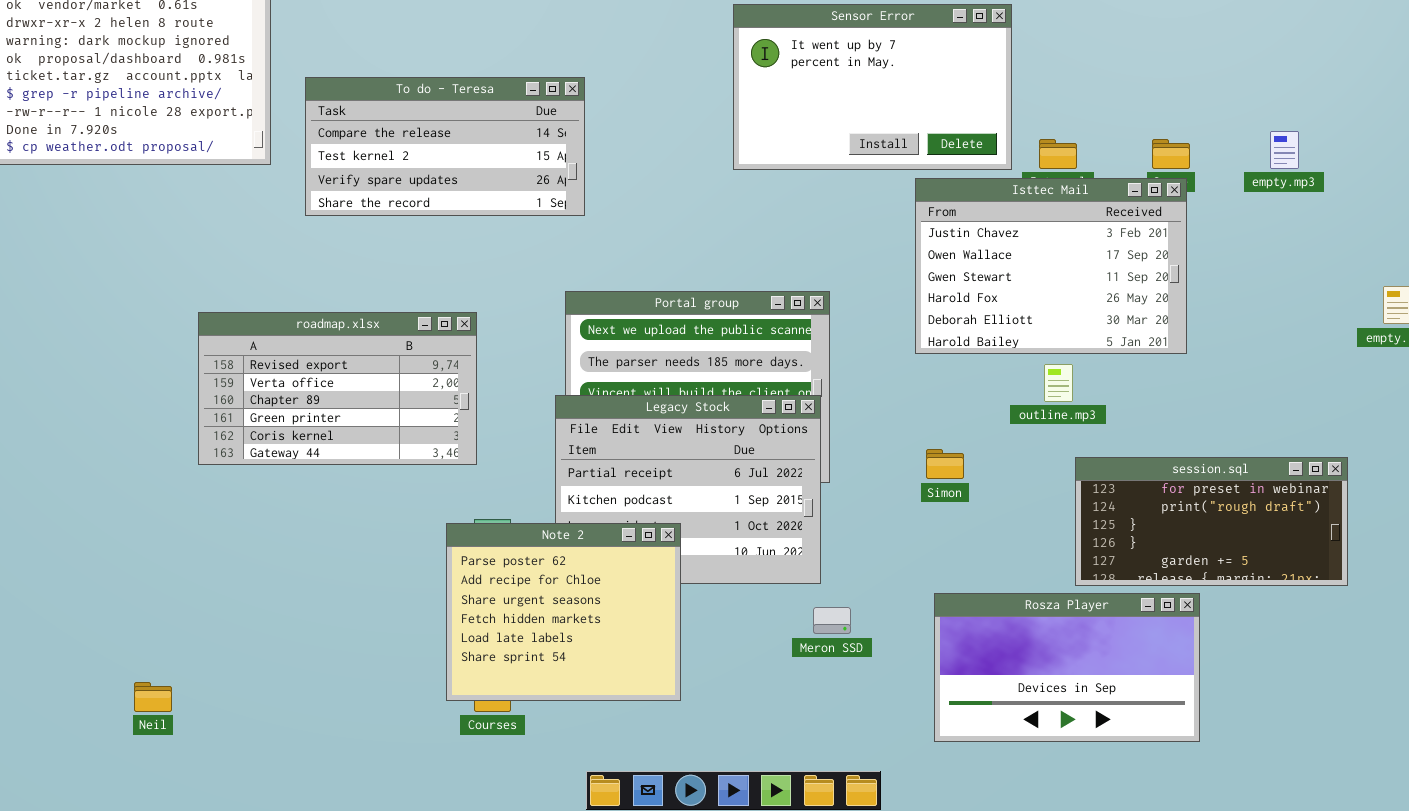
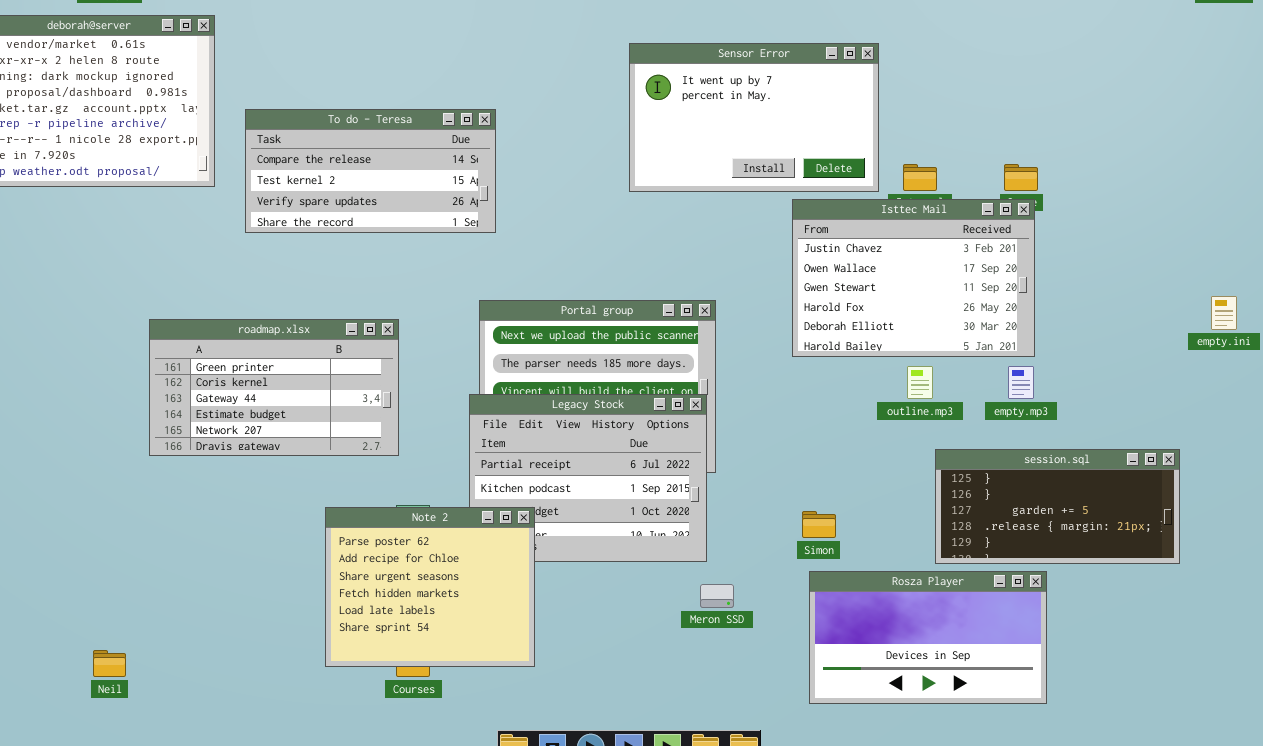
empty.mp3: [1270,131,1299,169] -> [1008,366,1034,399], moved
roadmap.xlsx: [198,312,477,465] -> [149,319,399,456], scrolled down 3 rows
Simon: [926,449,964,479] -> [802,511,836,538], moved
session.sql: [1075,457,1348,586] -> [935,449,1180,564], scrolled down 2 rows
Note 2: [446,523,681,701] -> [325,507,535,667], moved

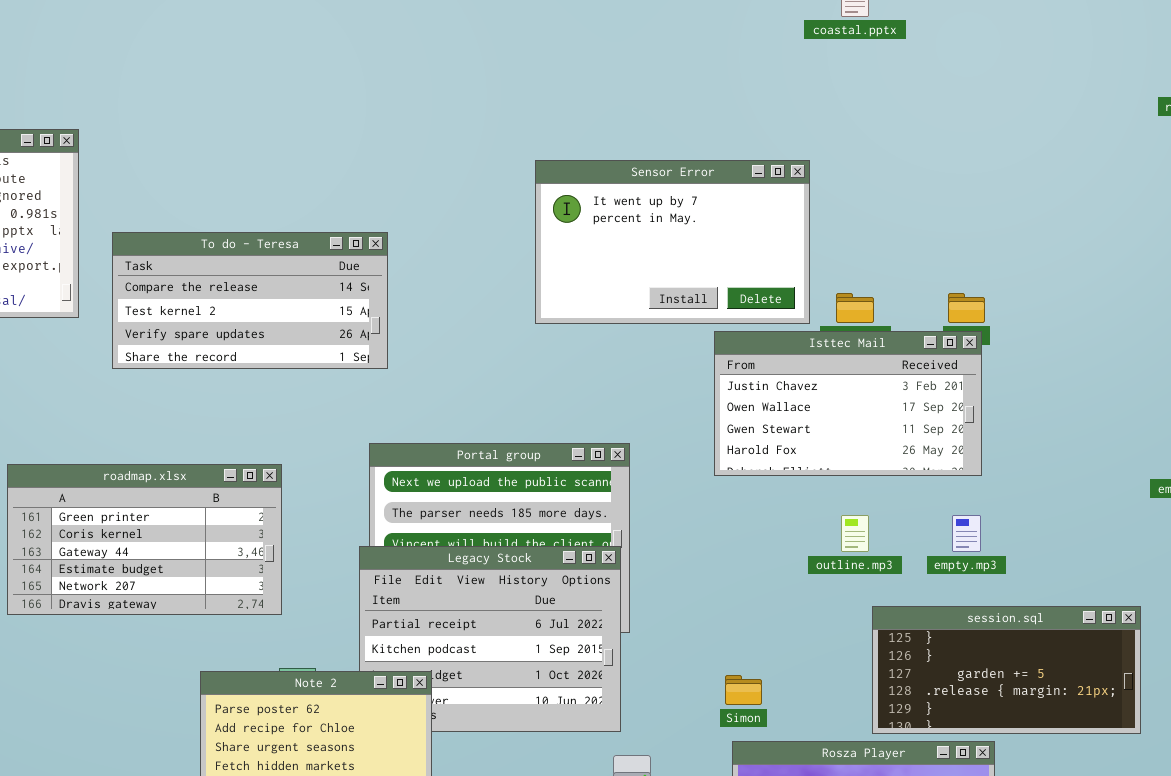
Isttec Mail: [792,199,1035,357] -> [714,331,982,476], resized

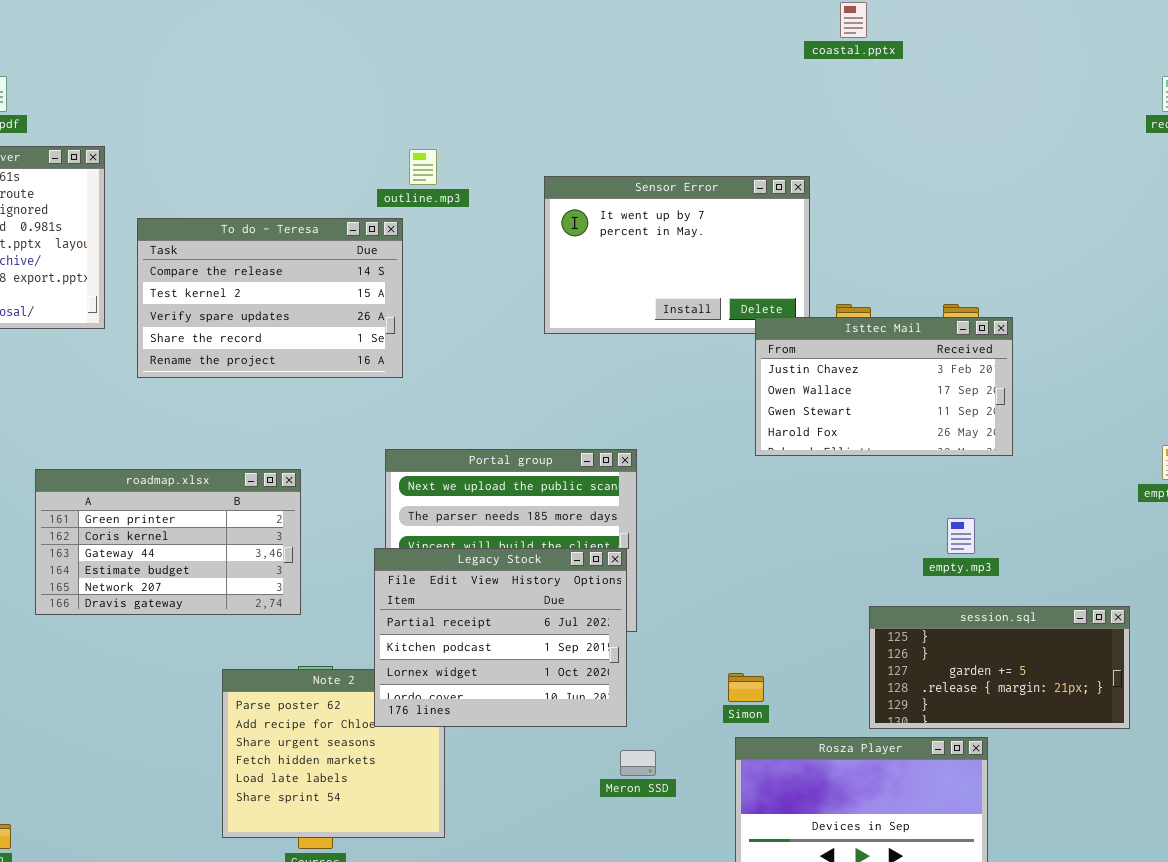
To do - Teresa: [112,232,388,369] -> [137,218,403,378], resized
Isttec Mail: [714,331,982,476] -> [755,317,1013,456], moved
outline.mp3: [841,515,869,552] -> [409,149,437,185], moved
Legacy Stock: [359,546,621,732] -> [374,548,627,727], raised

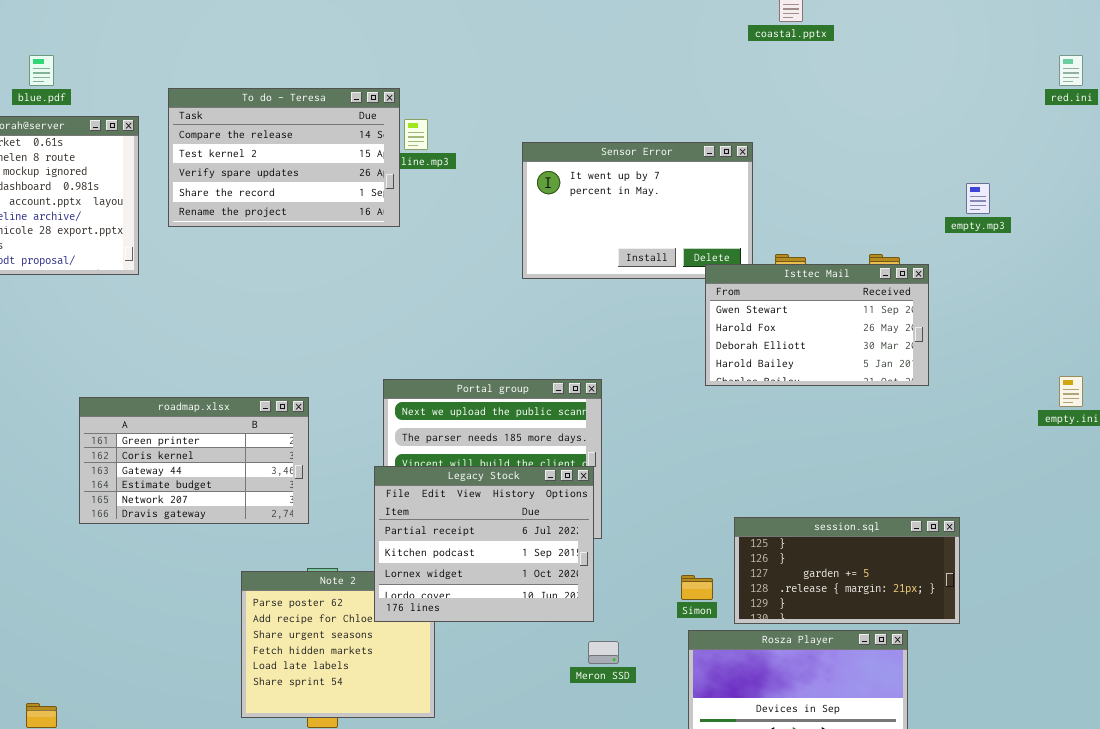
To do - Teresa: [137,218,403,378] -> [168,88,400,227], moved
Isttec Mail: [755,317,1013,456] -> [705,264,929,386], scrolled down 2 rows
empty.mp3: [947,518,975,554] -> [966,183,990,214], moved
session.sql: [869,606,1130,729] -> [734,517,960,624], moved

